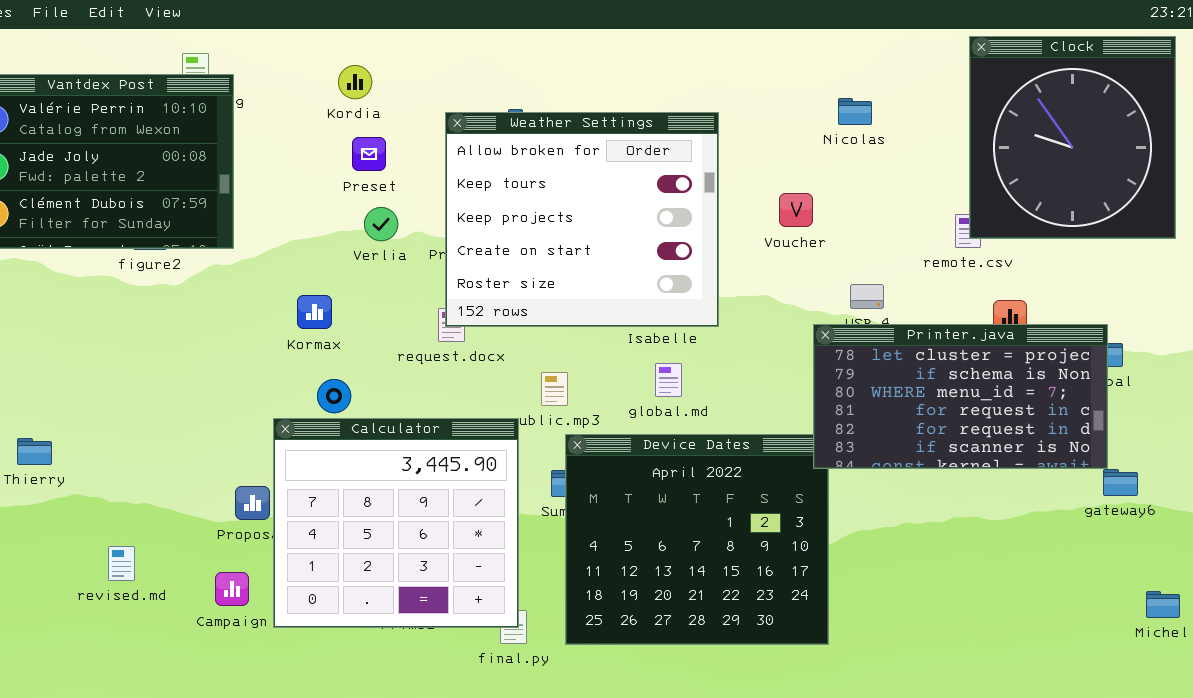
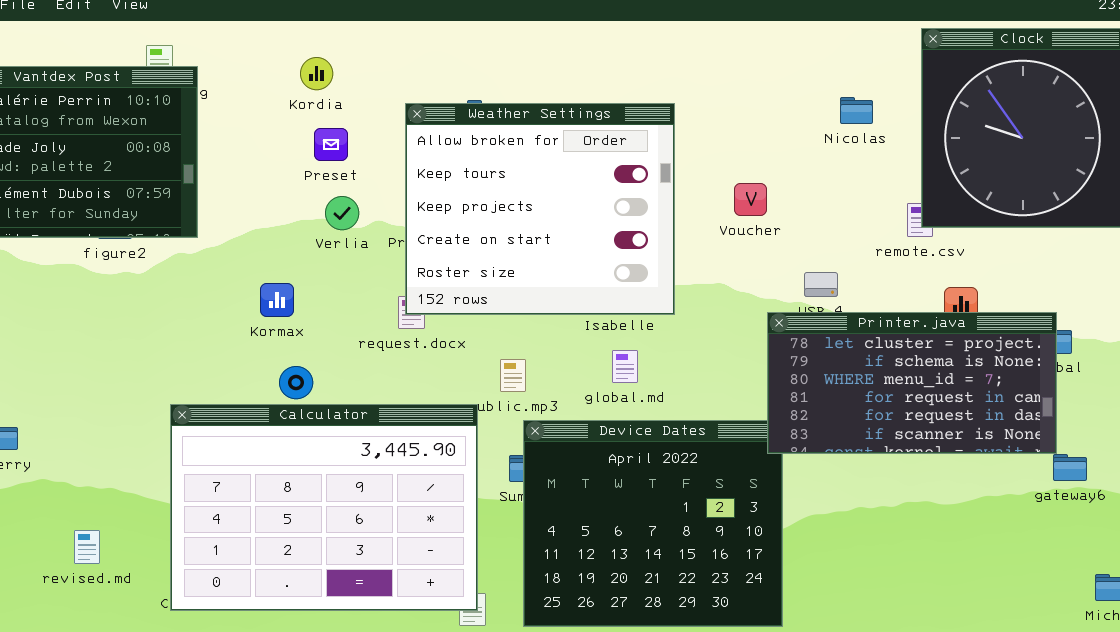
Nicolas: [838,98,872,125] -> [840,97,873,124], moved
Calculator: [273,418,519,628] -> [170,404,478,611], resized

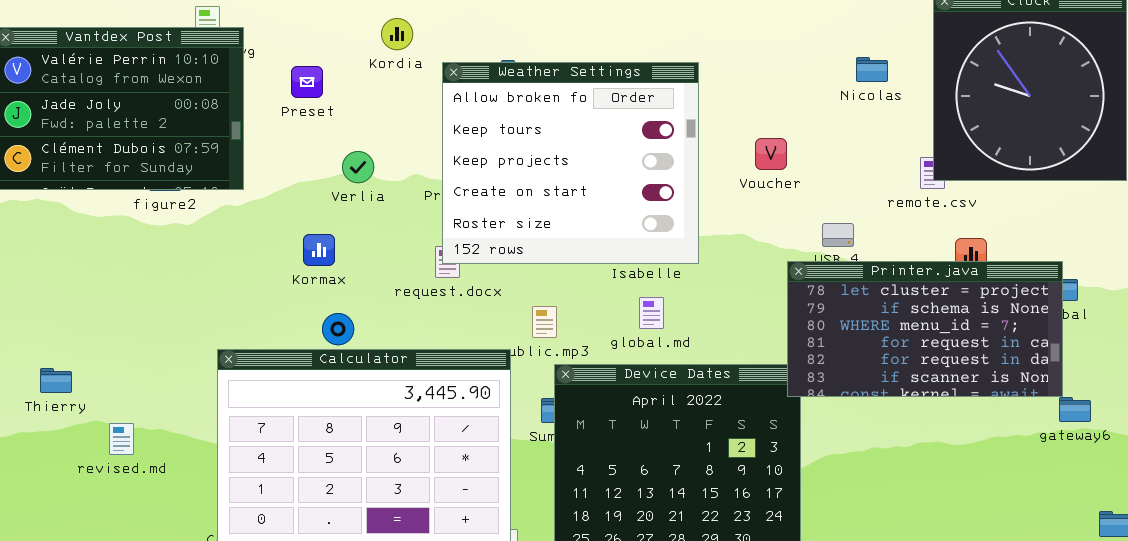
Kordia: [300,57,333,90] -> [381,18,413,50], moved
Preset: [314,128,348,161] -> [291,66,323,98], moved
Verlia: [325,196,359,230] -> [342,151,374,183], moved
revised.md: [74,530,100,564] -> [109,423,134,455], moved

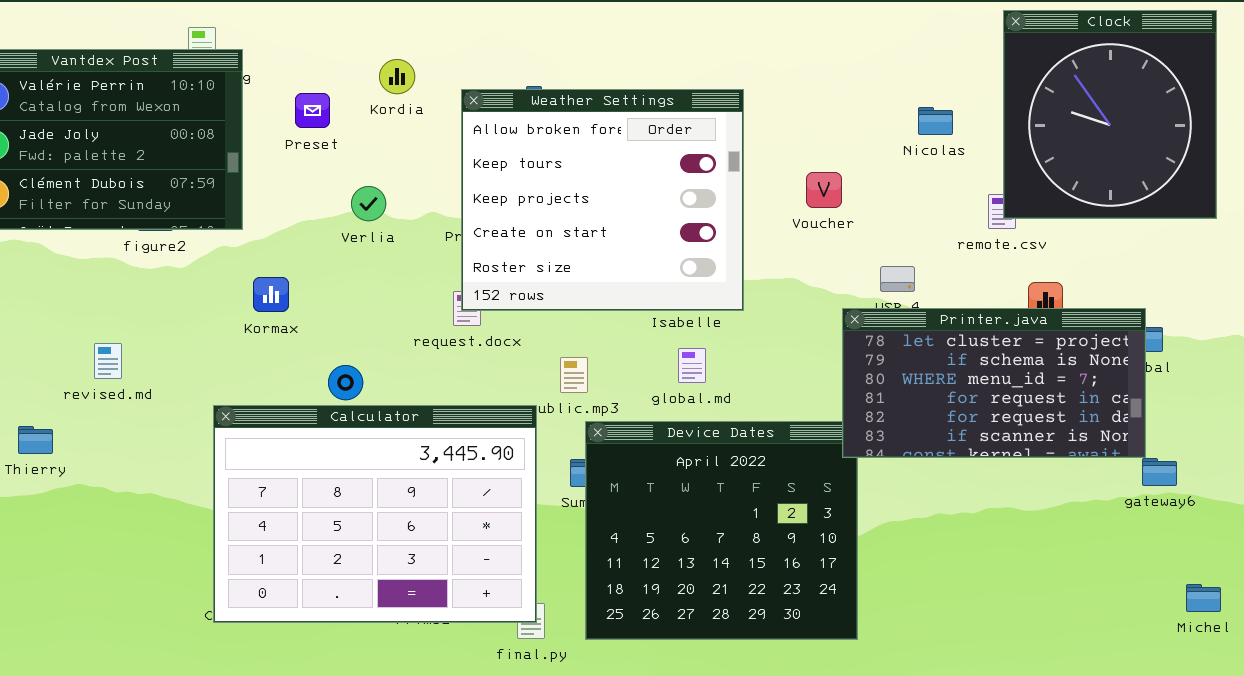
Kordia: [381,18,413,50] -> [379,59,415,94], moved
Nicolas: [856,57,888,82] -> [918,107,953,135], moved
Kormax: [303,234,335,266] -> [253,277,289,312], moved
revised.md: [109,423,134,455] -> [94,343,122,379], moved

